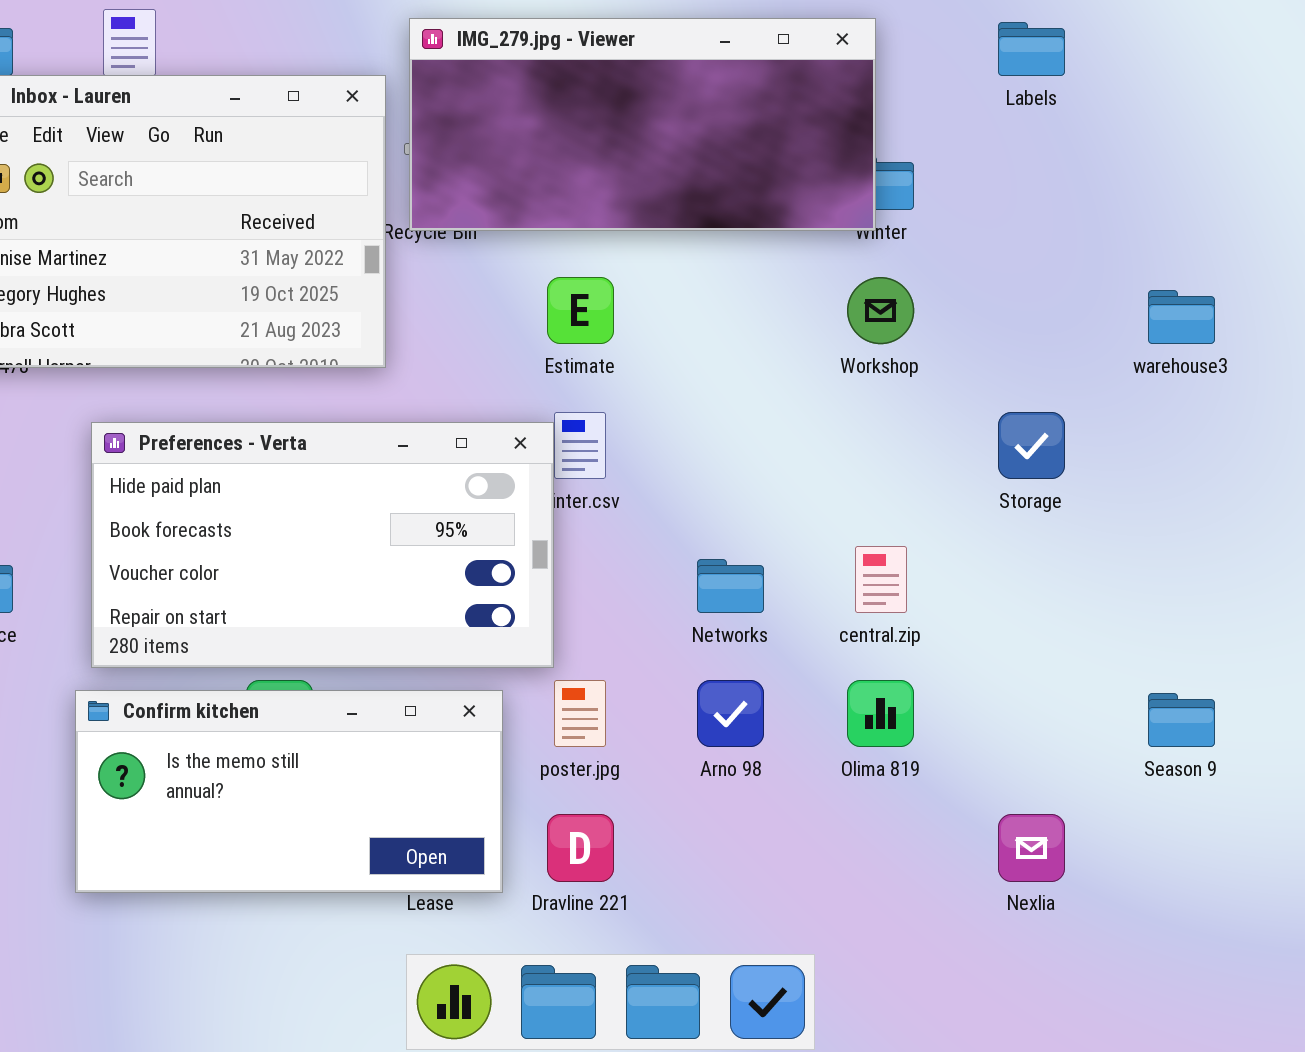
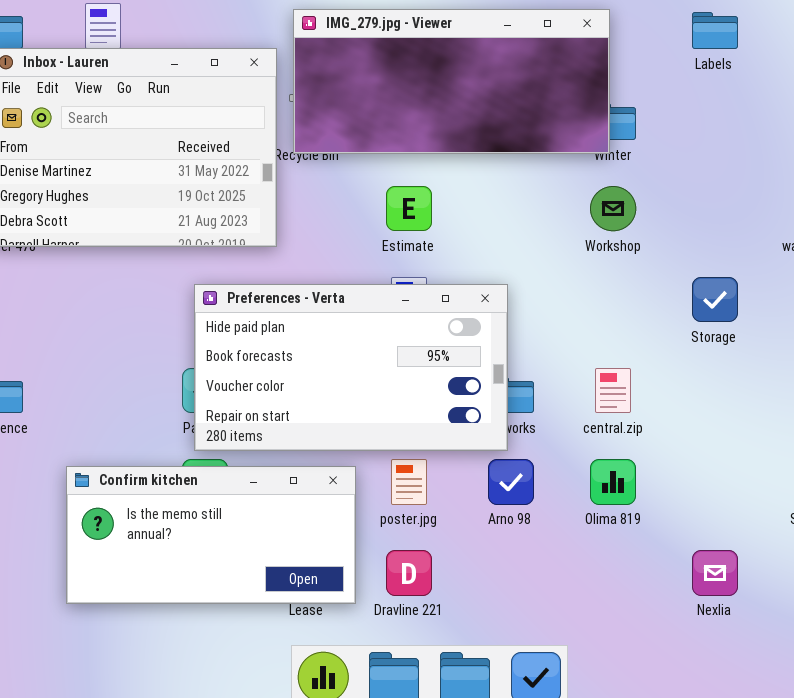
Preferences - Verta: [91,422,554,668] -> [194,284,508,451], moved

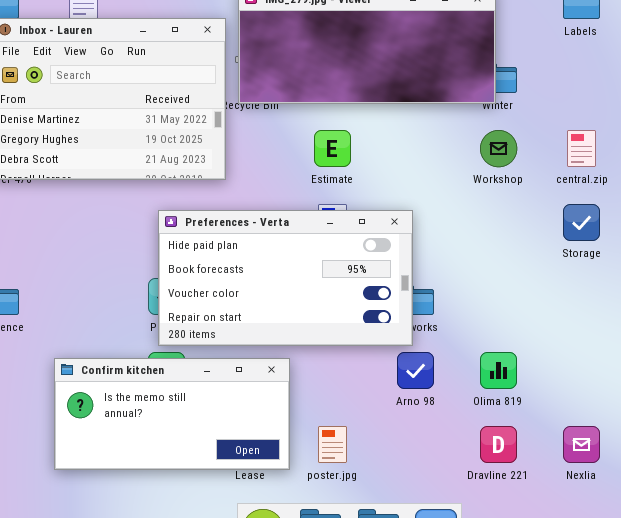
central.zip: [595,368,631,413] -> [567,130,596,167], moved
poster.jpg: [391,459,427,505] -> [318,426,347,463], moved
Dravline 221: [386,550,432,596] -> [480,426,517,463], moved

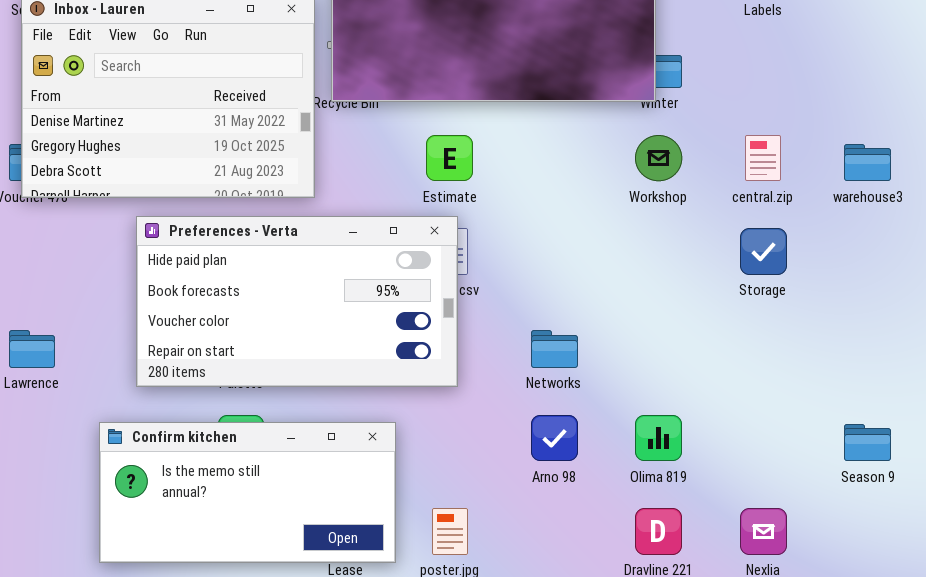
Preferences - Verta: [158,210,413,346] -> [136,216,458,387], moved

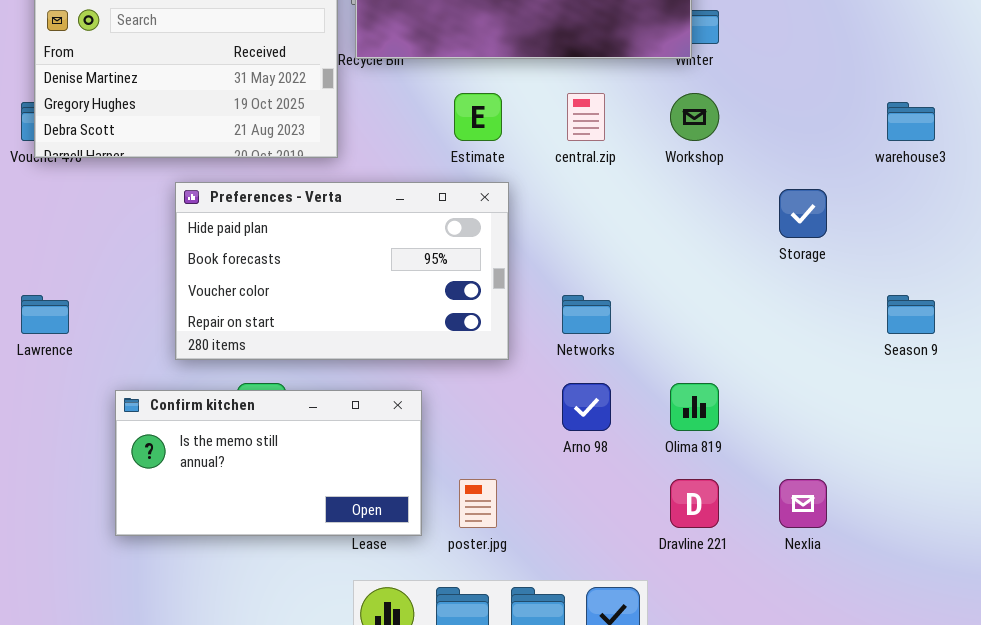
central.zip: [745,135,781,181] -> [567,93,605,141], moved
Preferences - Verta: [136,216,458,387] -> [175,182,509,360], moved
Season 9: [844,424,891,461] -> [887,295,935,334], moved

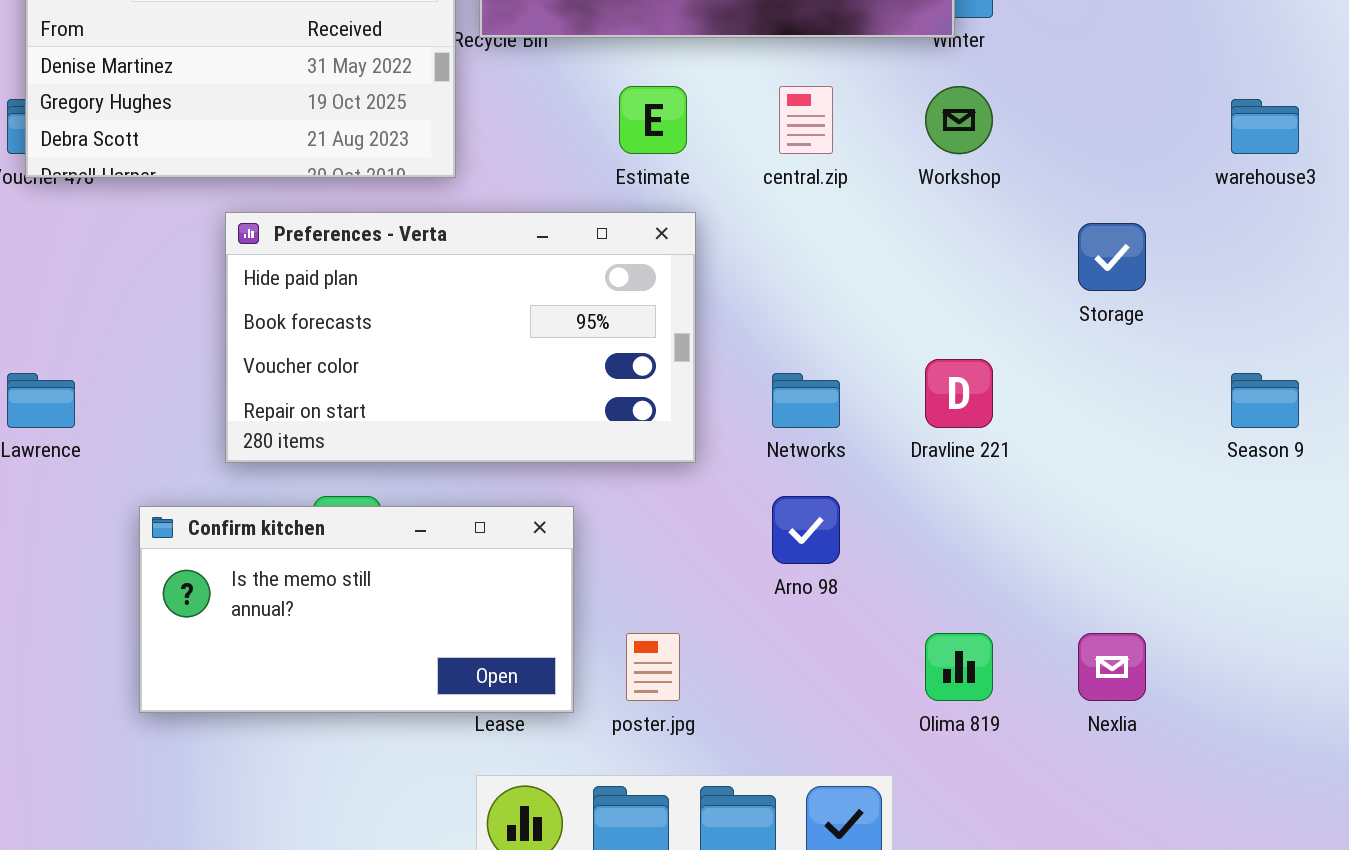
Olima 819: [670,383,719,431] -> [925,633,993,701], moved
Dravline 221: [670,479,719,528] -> [925,359,993,428], moved

